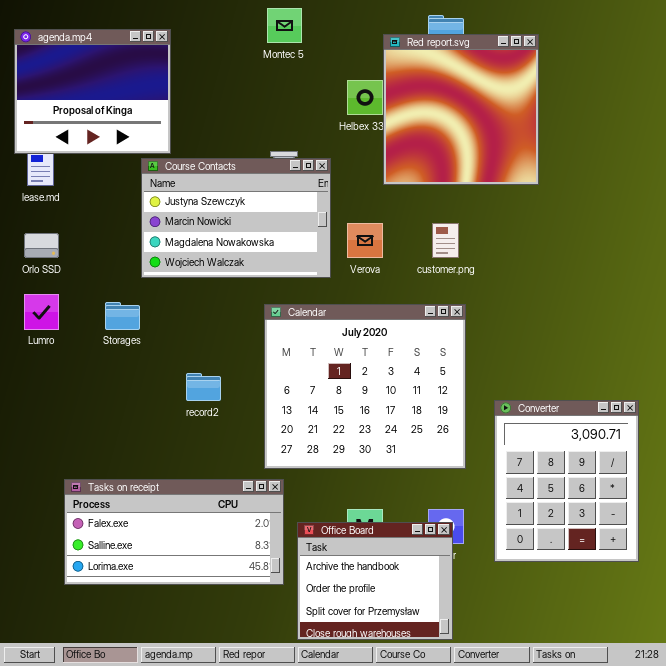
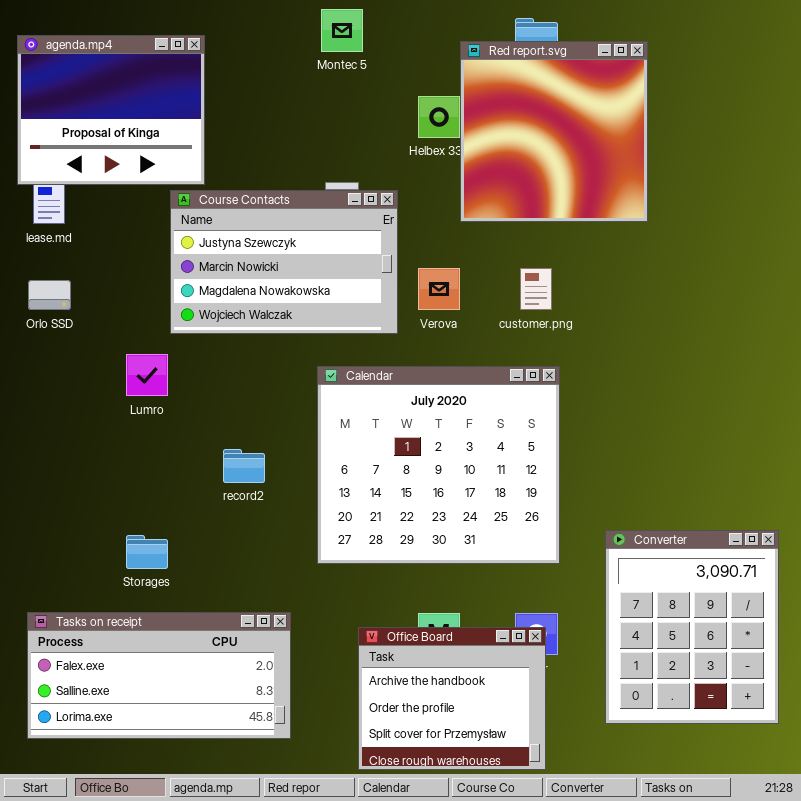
Lumro: [24,294,59,330] -> [126,354,168,396], moved
Storages: [105,302,140,330] -> [126,535,168,569], moved
Converter: [494,400,639,562] -> [605,530,779,724], moved
Tasks on receipt: [64,479,284,585] -> [27,612,291,739], moved

